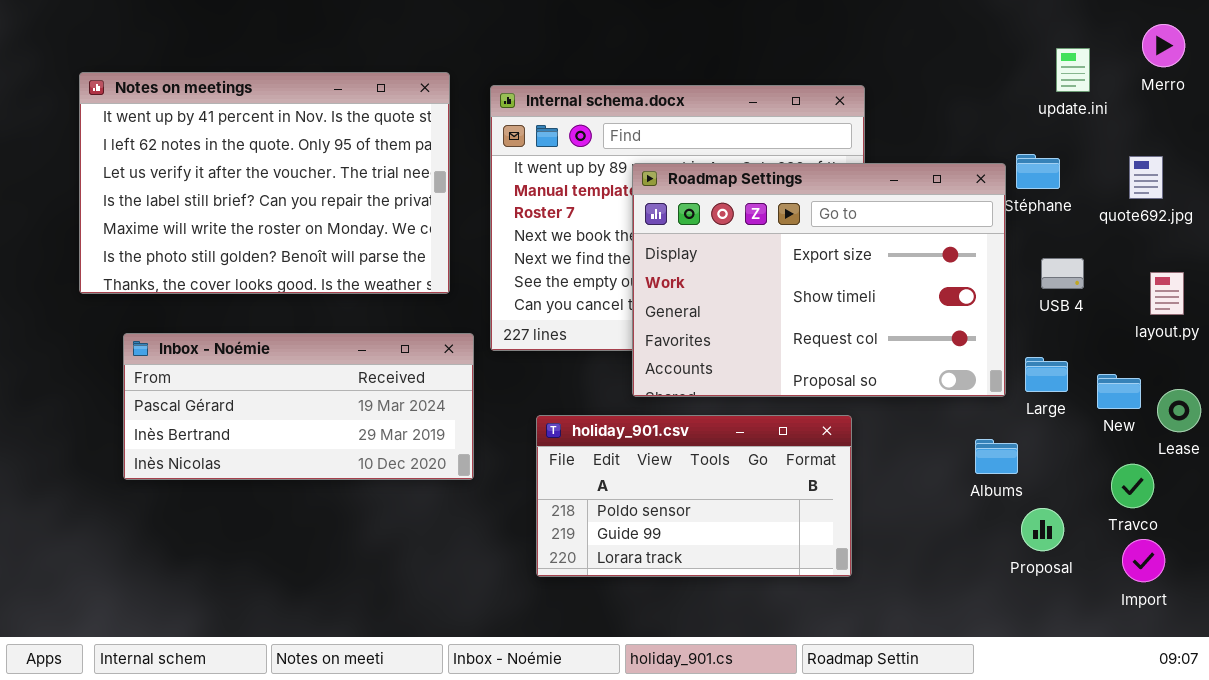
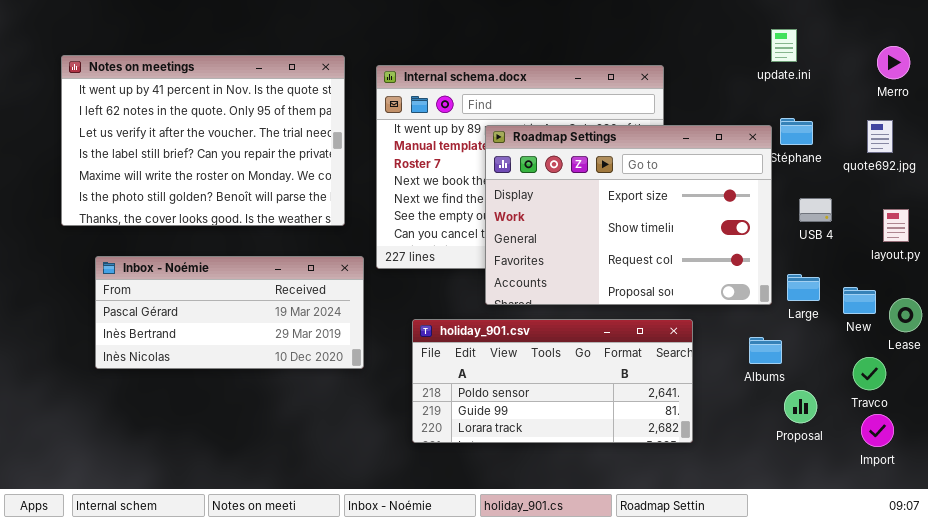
Merro: [1142,24,1185,67] -> [877,46,910,79], moved
update.ini: [1056,48,1090,92] -> [771,29,797,62], moved
holiday_901.csv: [536,415,852,577] -> [412,319,693,443], resized

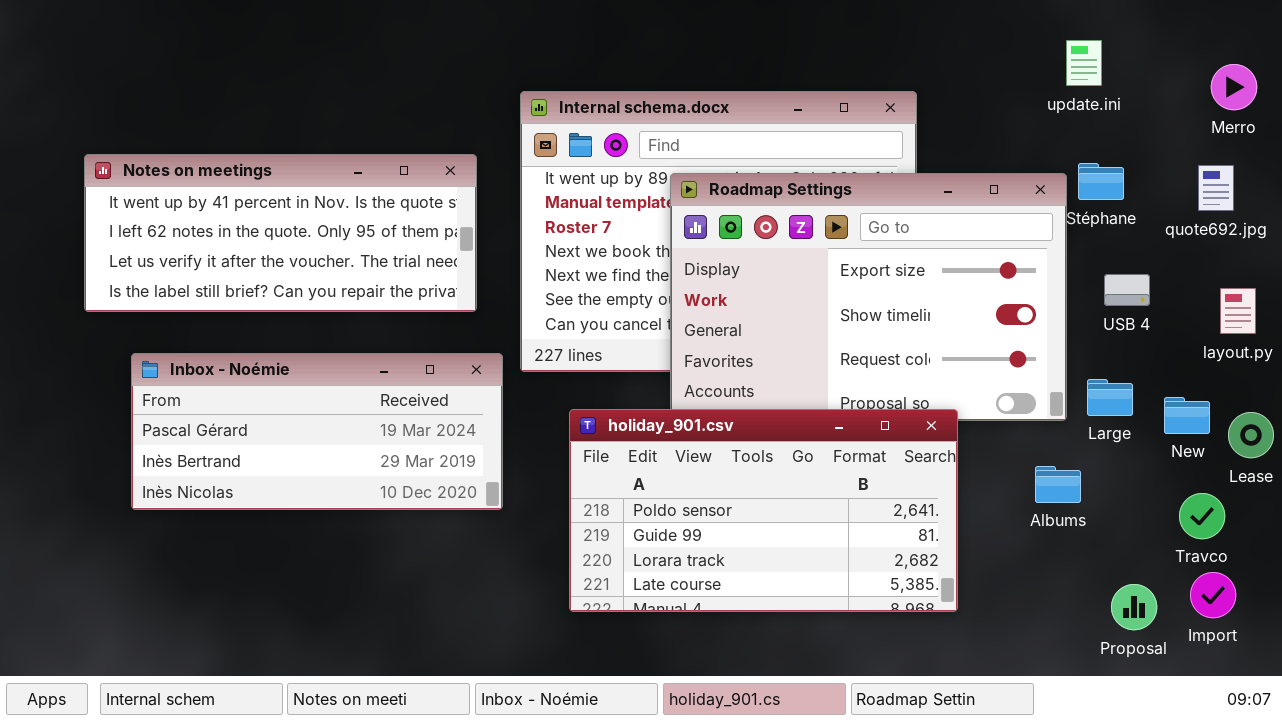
Notes on meetings: [61,55,345,226] -> [84,154,477,312], resized
holiday_901.csv: [412,319,693,443] -> [569,409,958,612], resized
Proposal: [784,390,817,423] -> [1111,584,1157,630], moved

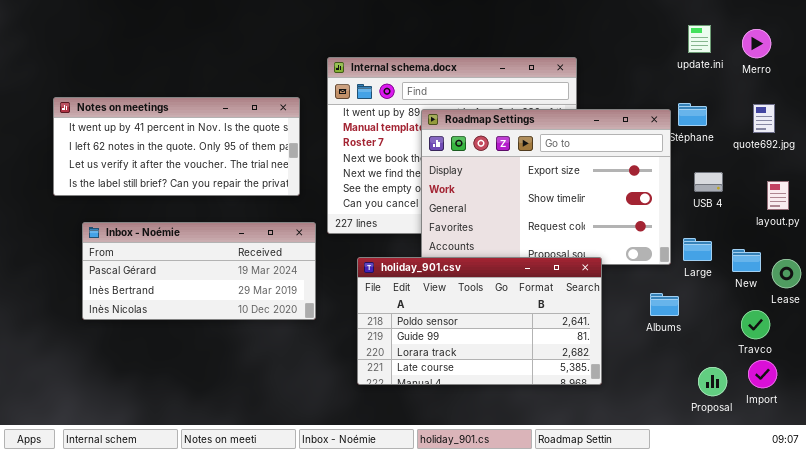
update.ini: [1066,40,1102,86] -> [688,25,711,53], moved
Merro: [1211,64,1257,110] -> [742,29,771,58], moved

